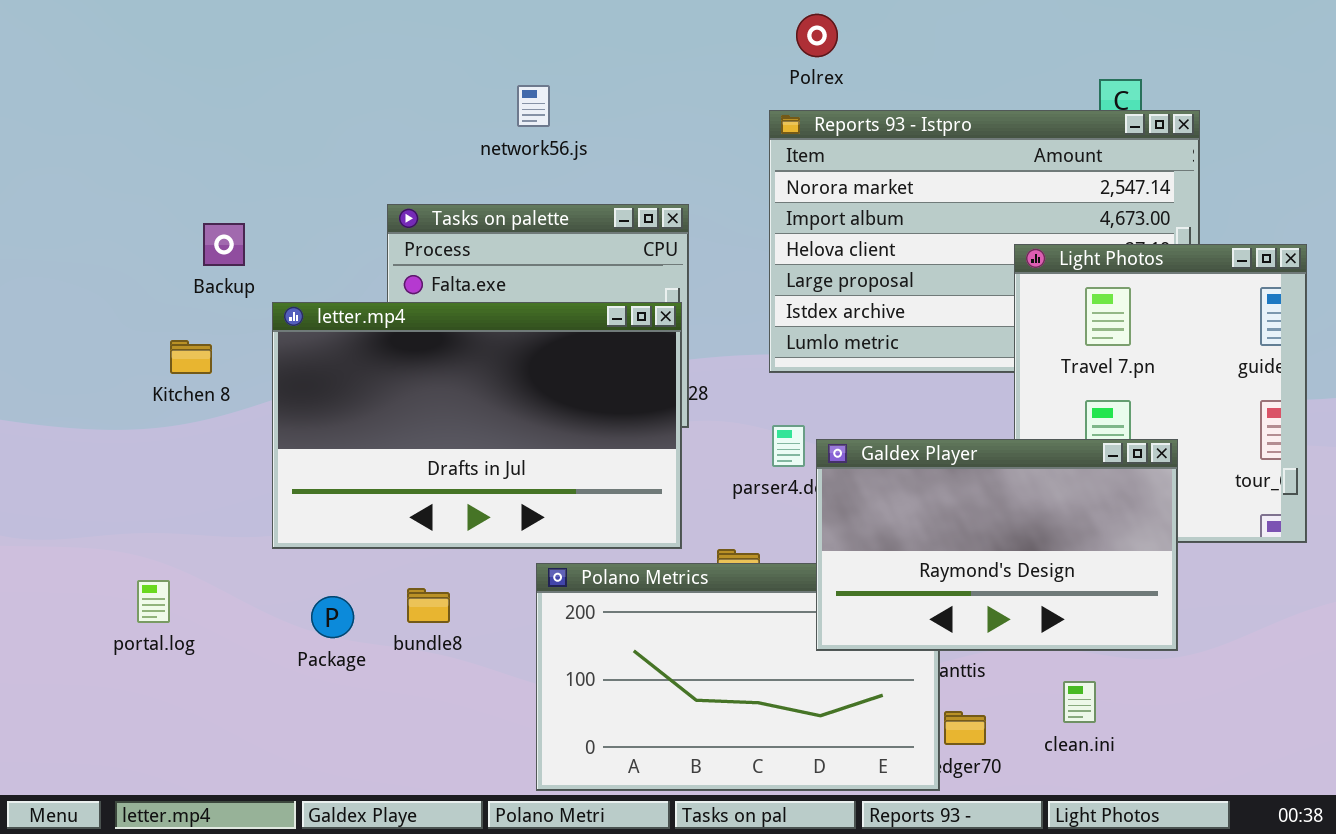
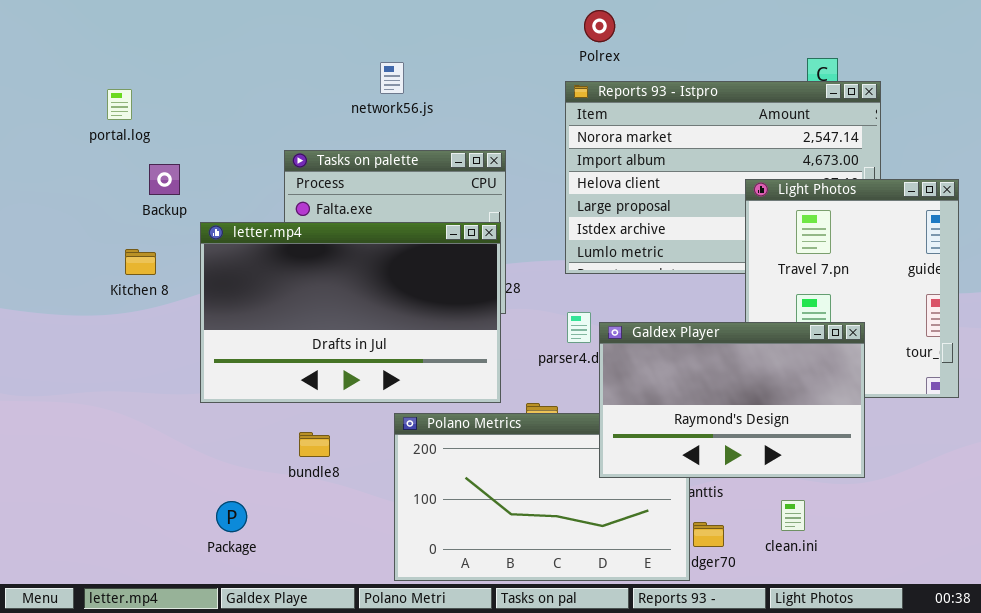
portal.log: [137,580,170,623] -> [107,89,132,120], moved
Package: [311,596,354,638] -> [216,501,247,532], moved

